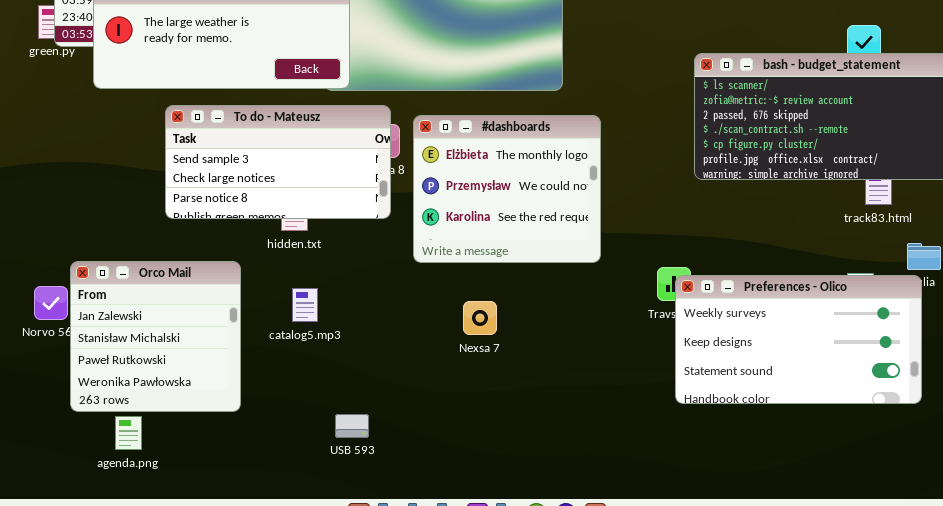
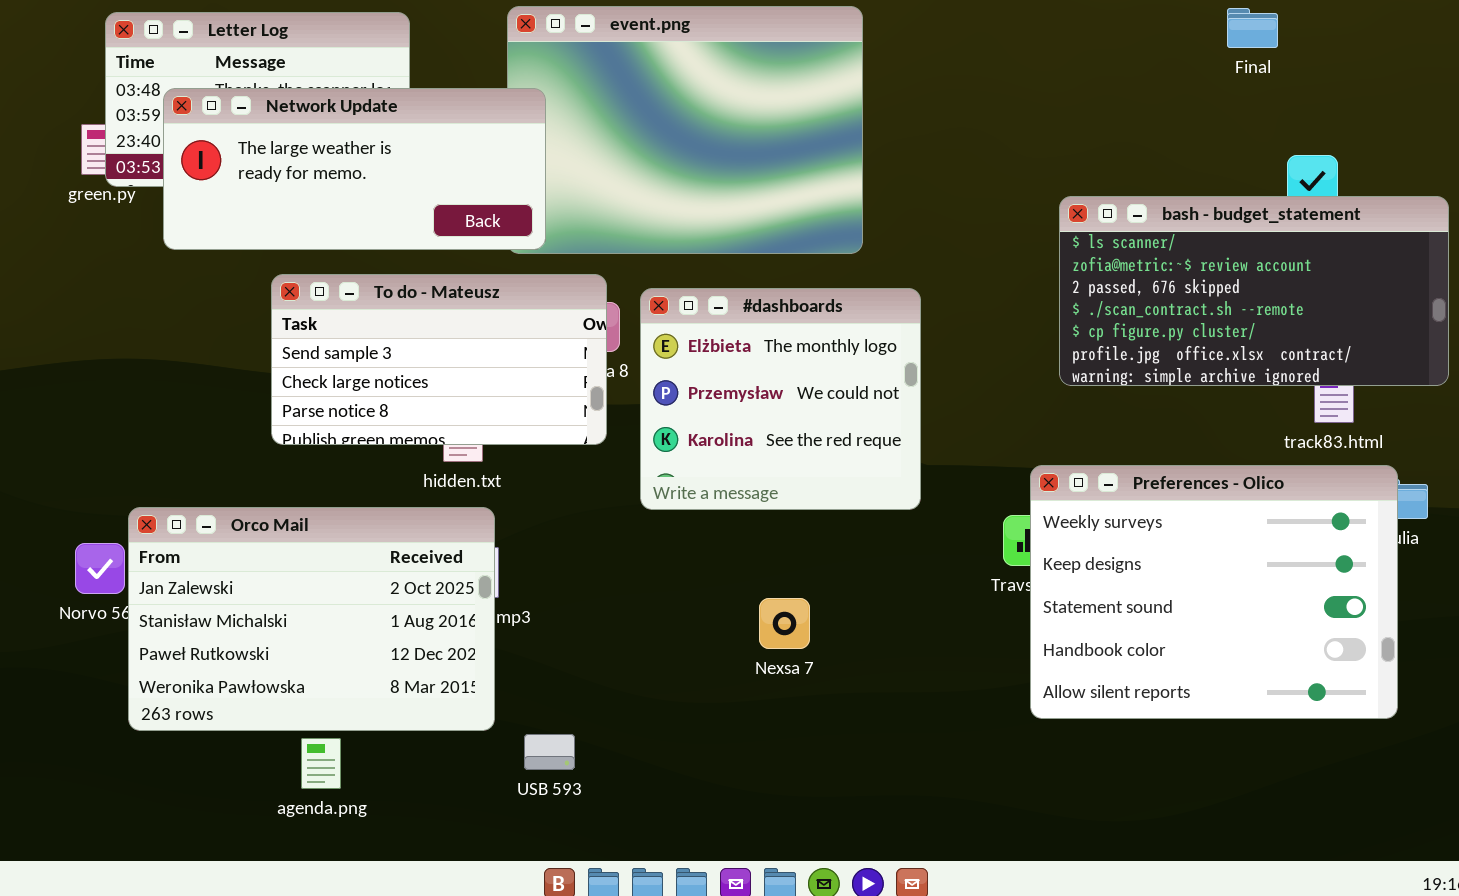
Orco Mail: [70,261,241,412] -> [128,507,495,731], resized
Preferences - Olico: [675,275,922,404] -> [1030,465,1398,719], resized
Nexsa 7: [463,301,497,335] -> [759,598,810,649], moved
agenda.png: [115,416,142,450] -> [301,738,341,789], moved

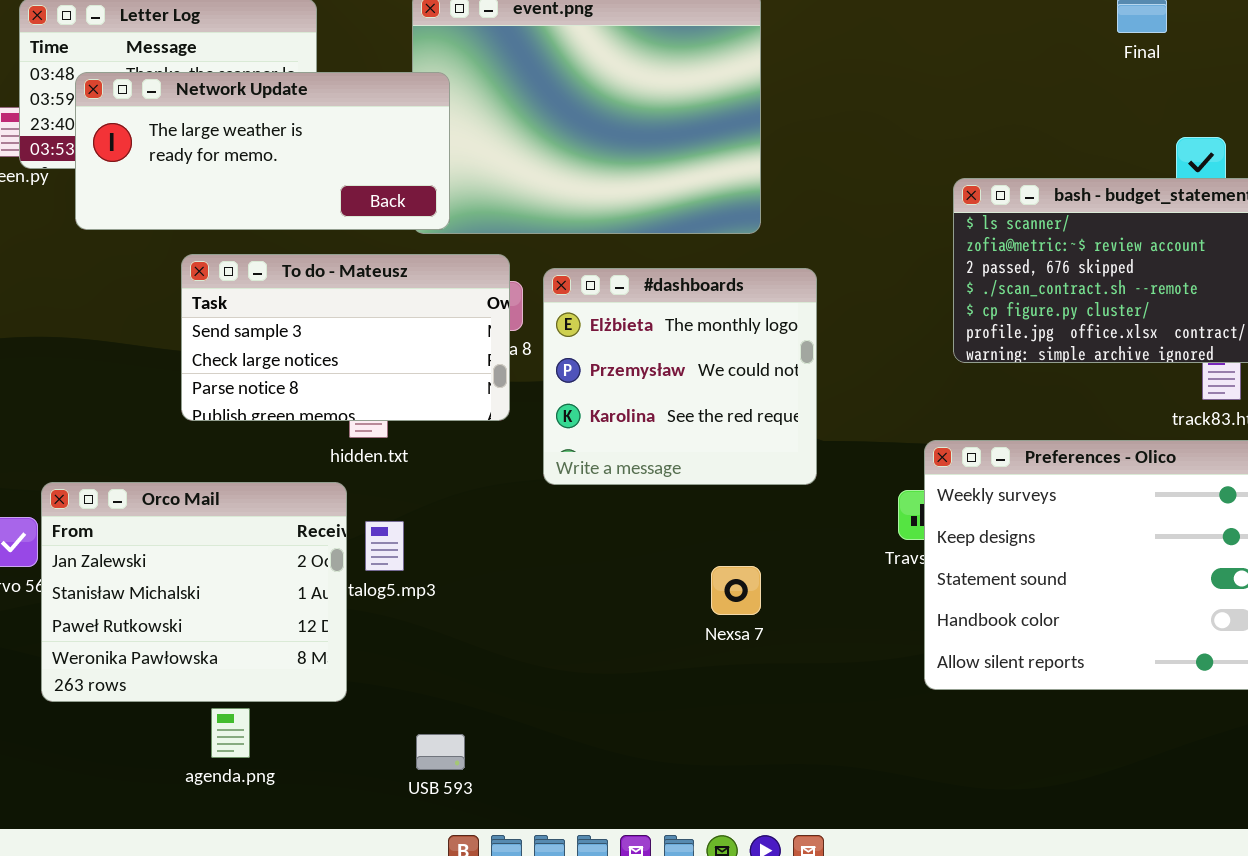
Orco Mail: [128,507,495,731] -> [41,482,347,702], resized
Nexsa 7: [759,598,810,649] -> [711,566,761,615], moved
USB 593: [524,734,575,770] -> [416,734,465,770], moved

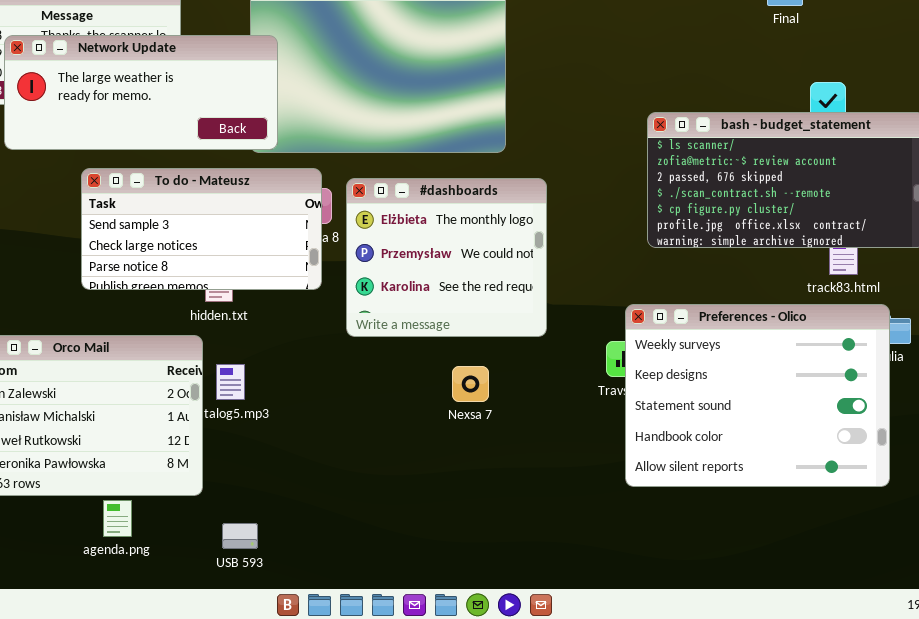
Nexsa 7: [711,566,761,615] -> [452,366,489,402], moved
USB 593: [416,734,465,770] -> [222,523,258,549], moved

